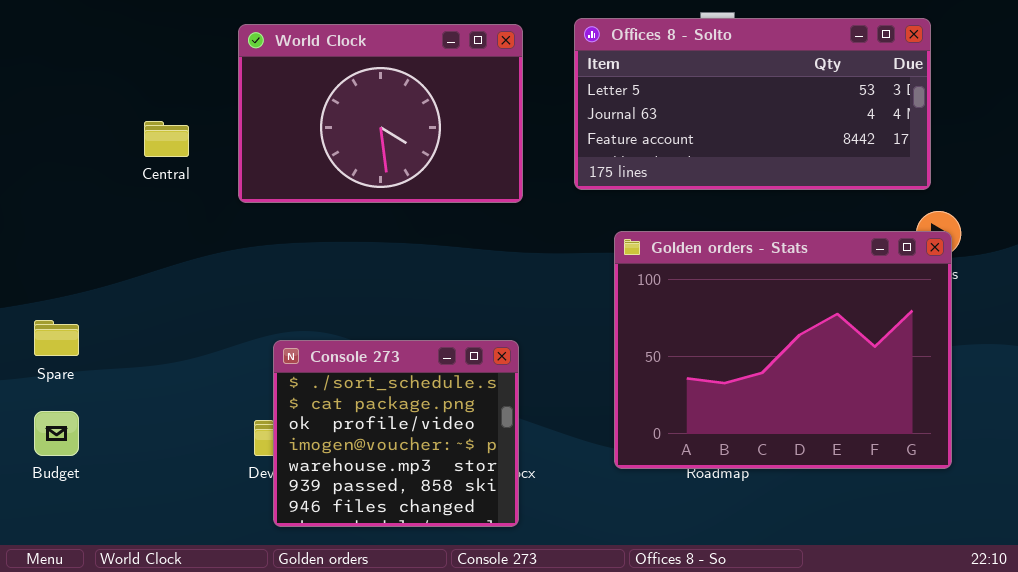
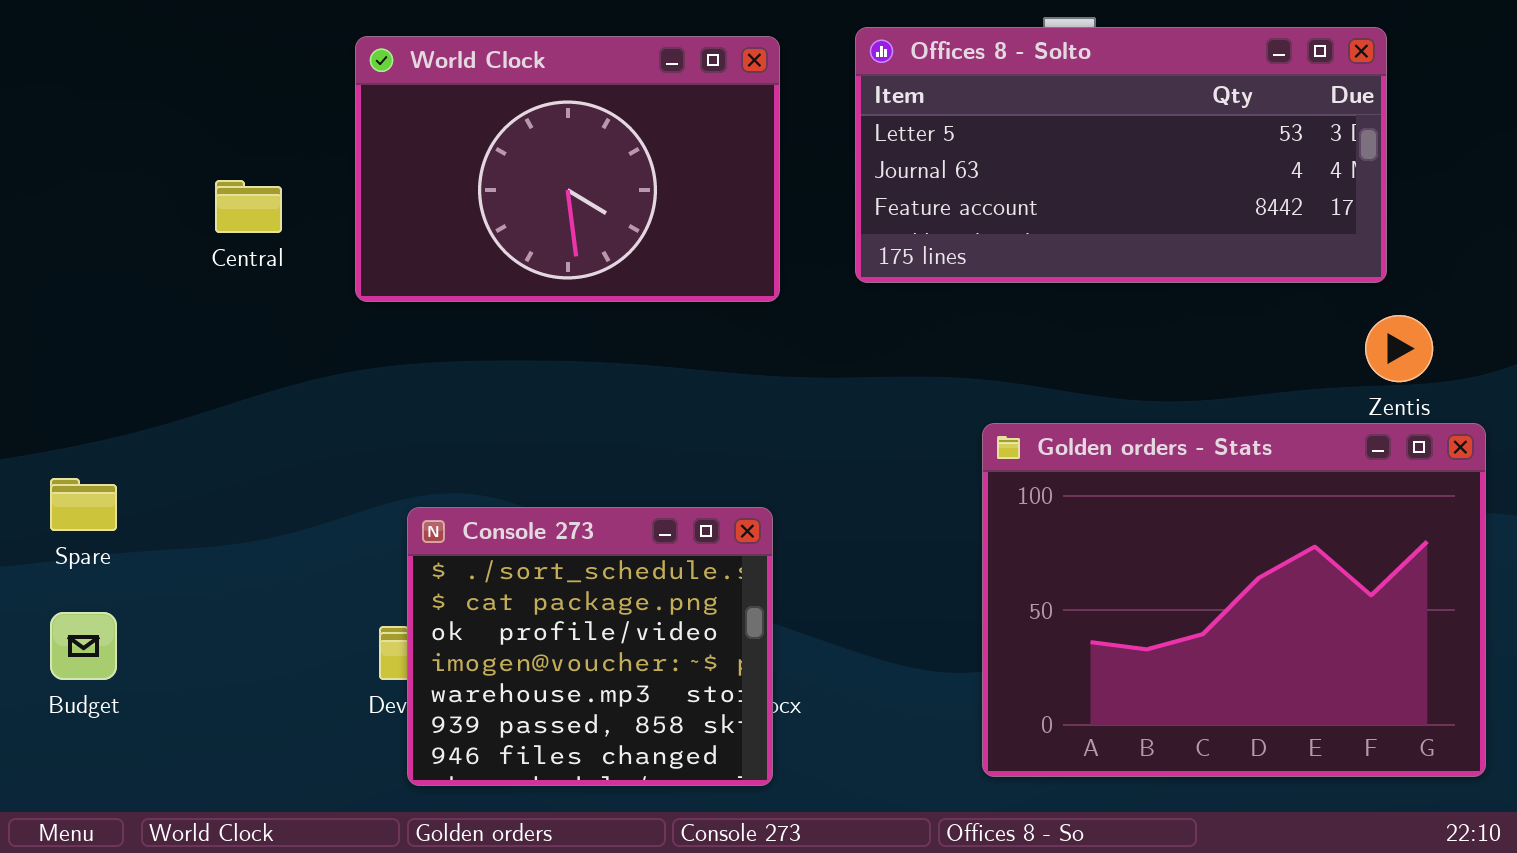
Golden orders - Stats: [614,231,952,469] -> [982,423,1486,777], moved

